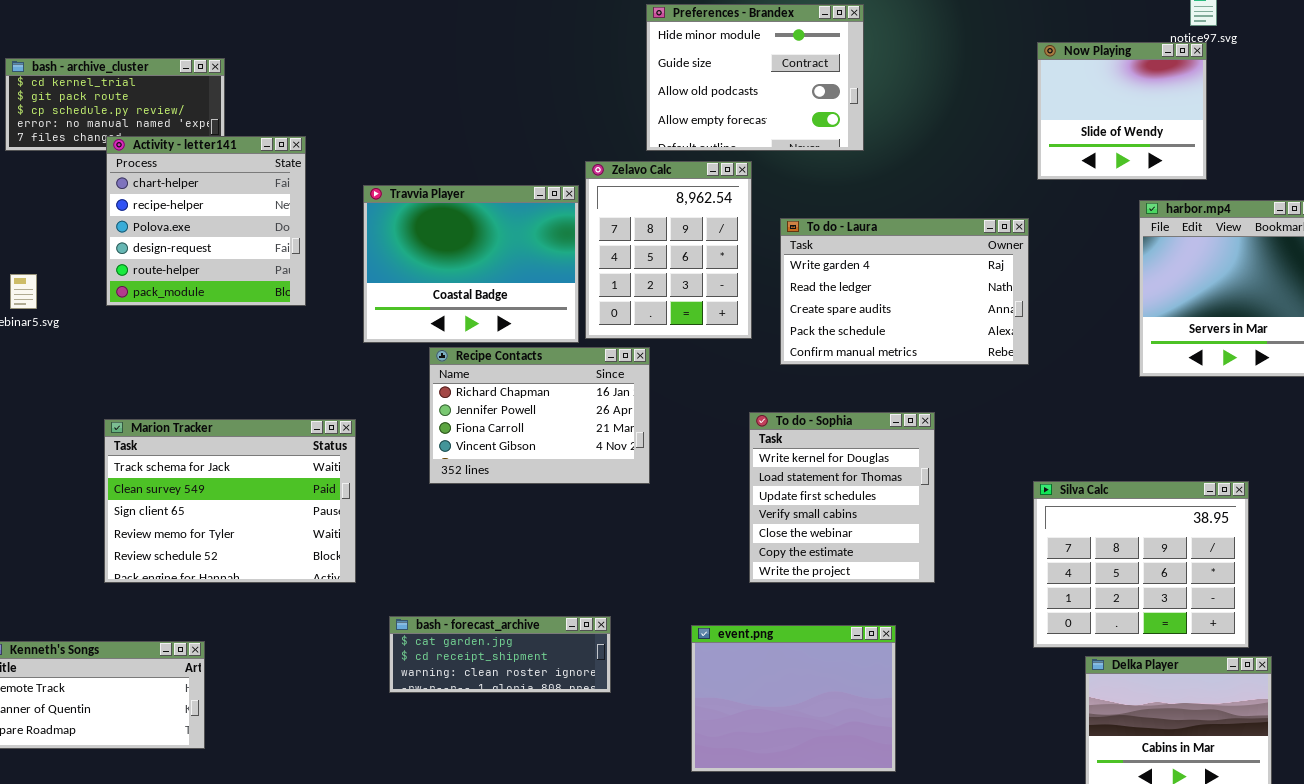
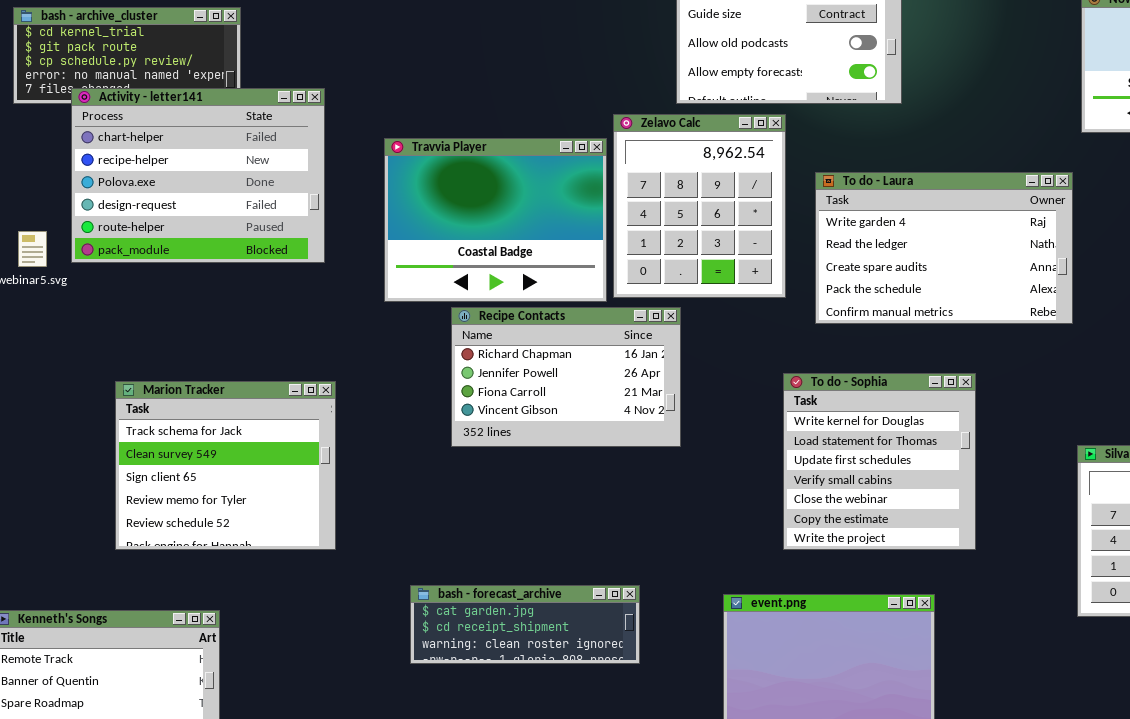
Activity - letter141: [106,136,306,306] -> [71,88,325,263], resized
Marion Tracker: [104,419,356,583] -> [115,381,336,550], resized

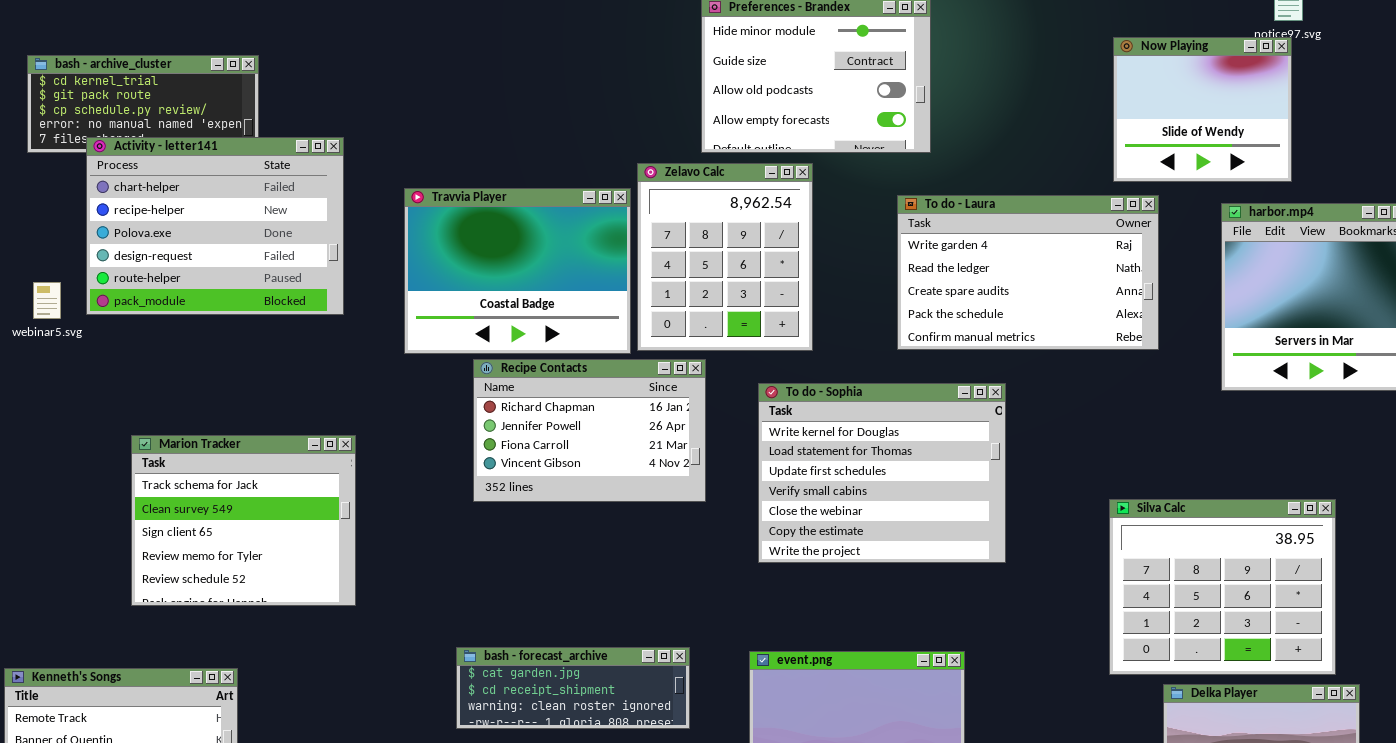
To do - Laura: [815,172,1073,324] -> [897,195,1159,350], moved
To do - Sophia: [783,373,976,550] -> [758,383,1006,563], moved, resized
bash - forecast_archive: [410,585,640,664] -> [456,647,690,729], moved

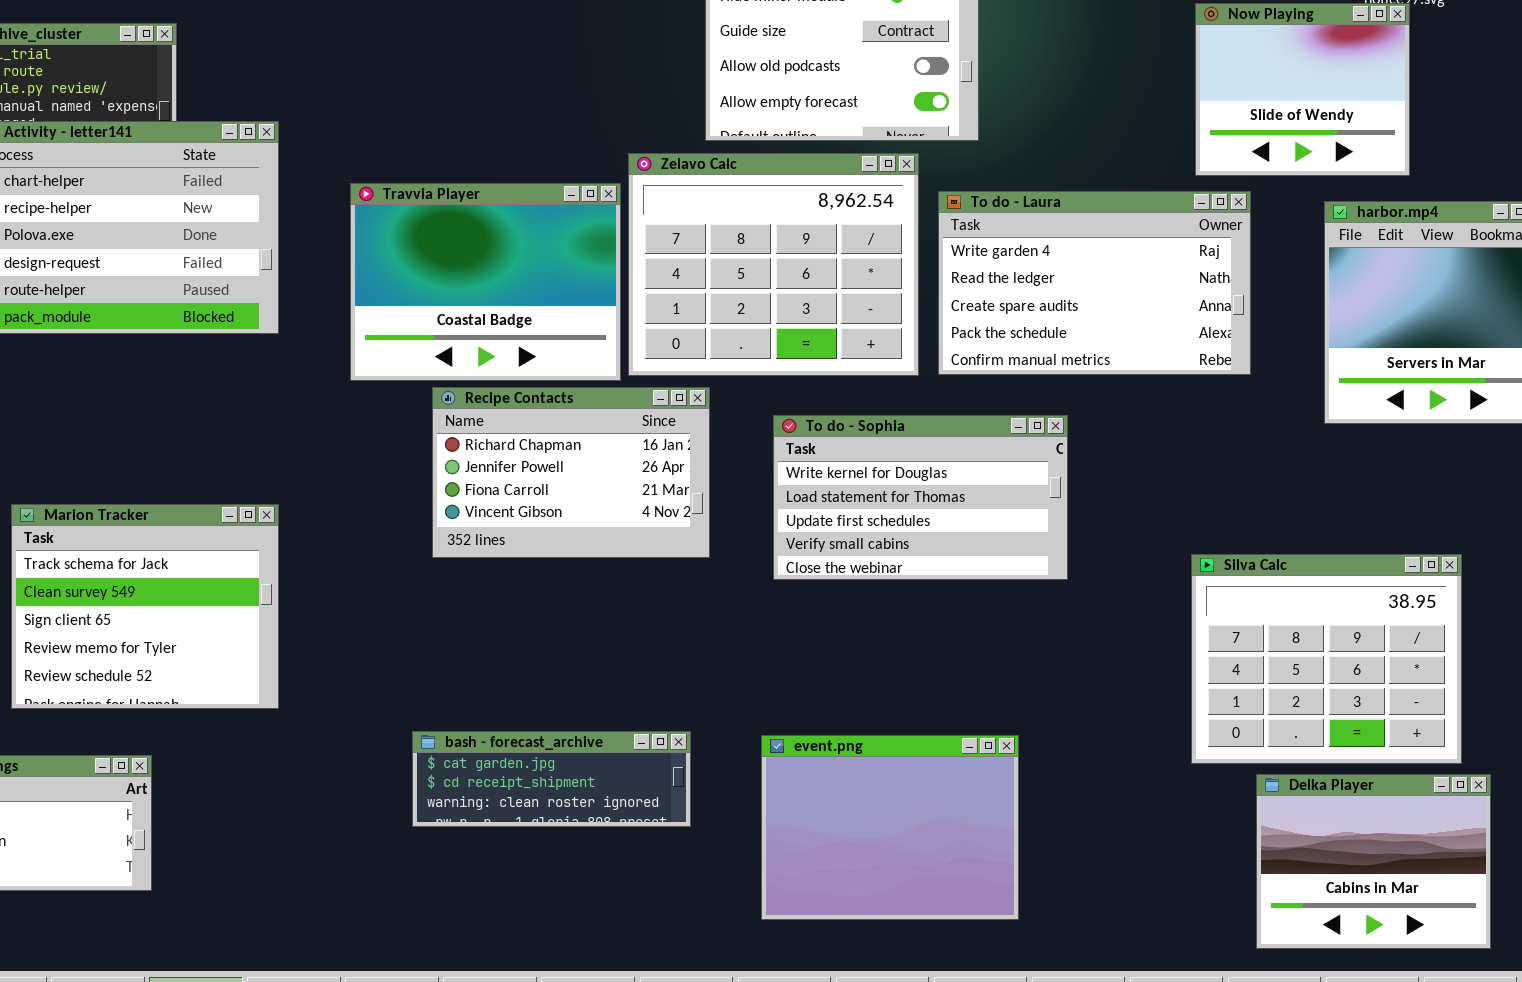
Zelavo Calc: [637,163,813,351] -> [628,153,919,376], resized
To do - Sophia: [758,383,1006,563] -> [773,415,1068,580], resized
Marion Tracker: [131,435,356,606] -> [11,504,279,709], moved

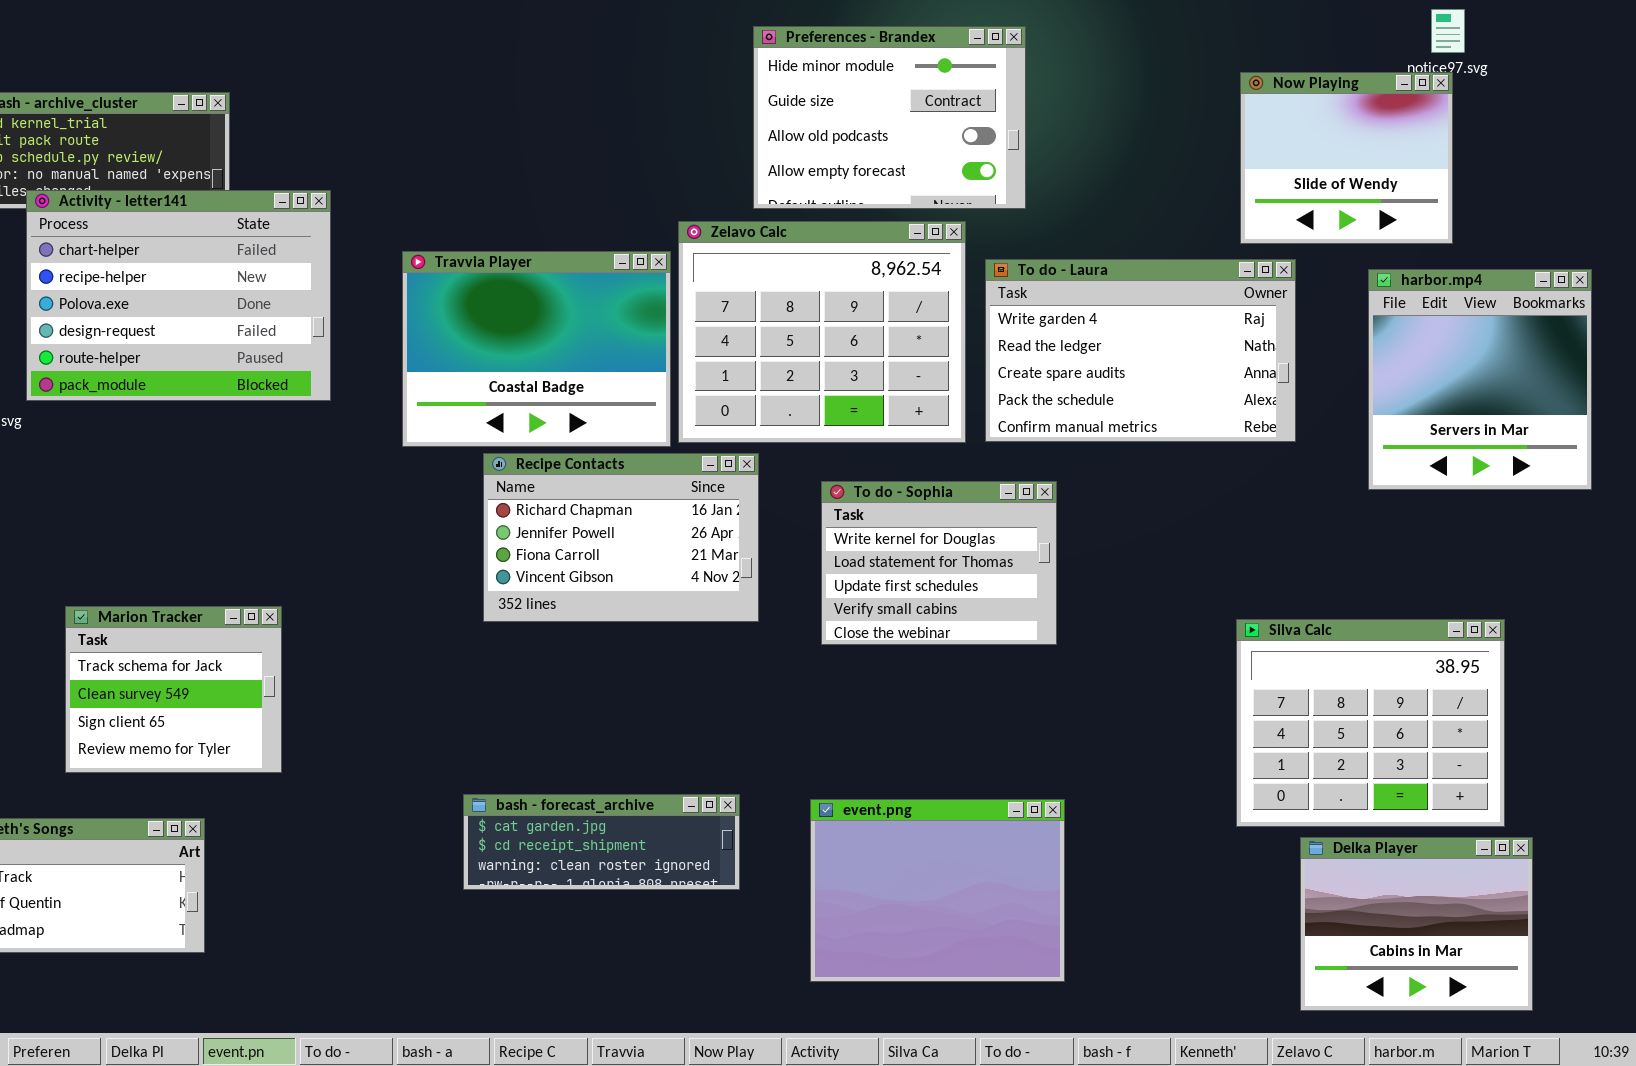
To do - Sophia: [773,415,1068,580] -> [821,481,1057,645], resized
Marion Tracker: [11,504,279,709] -> [65,606,282,773], resized

